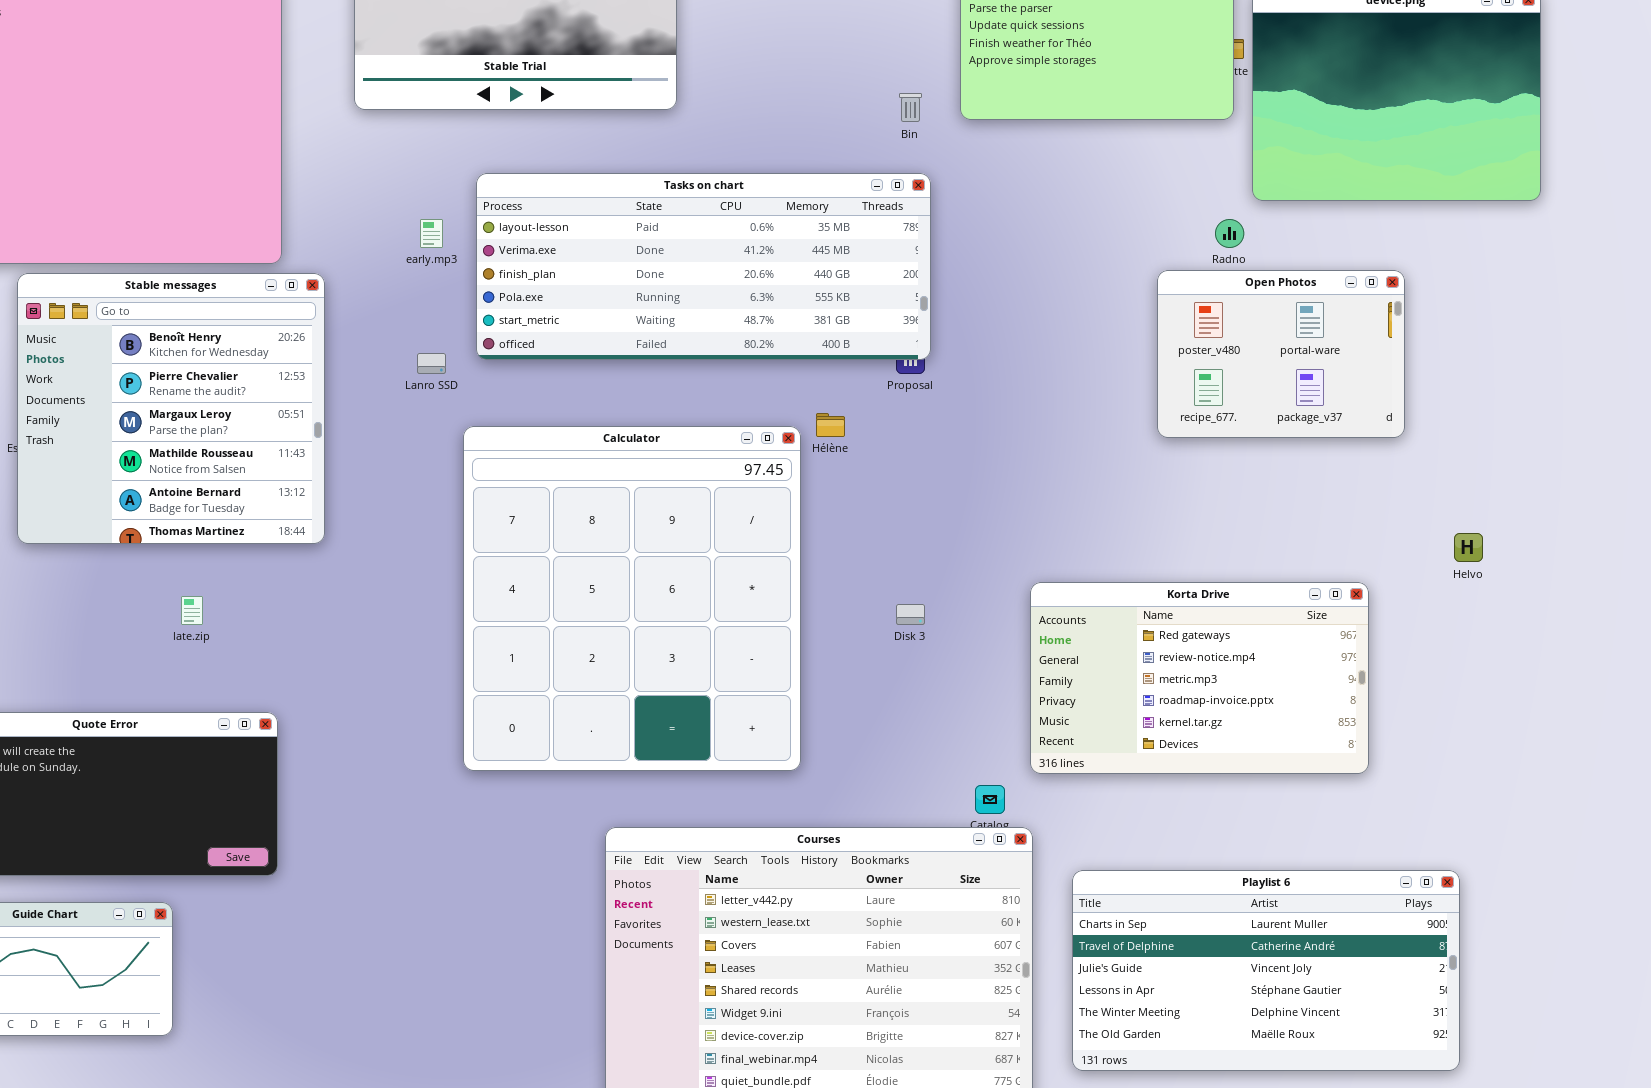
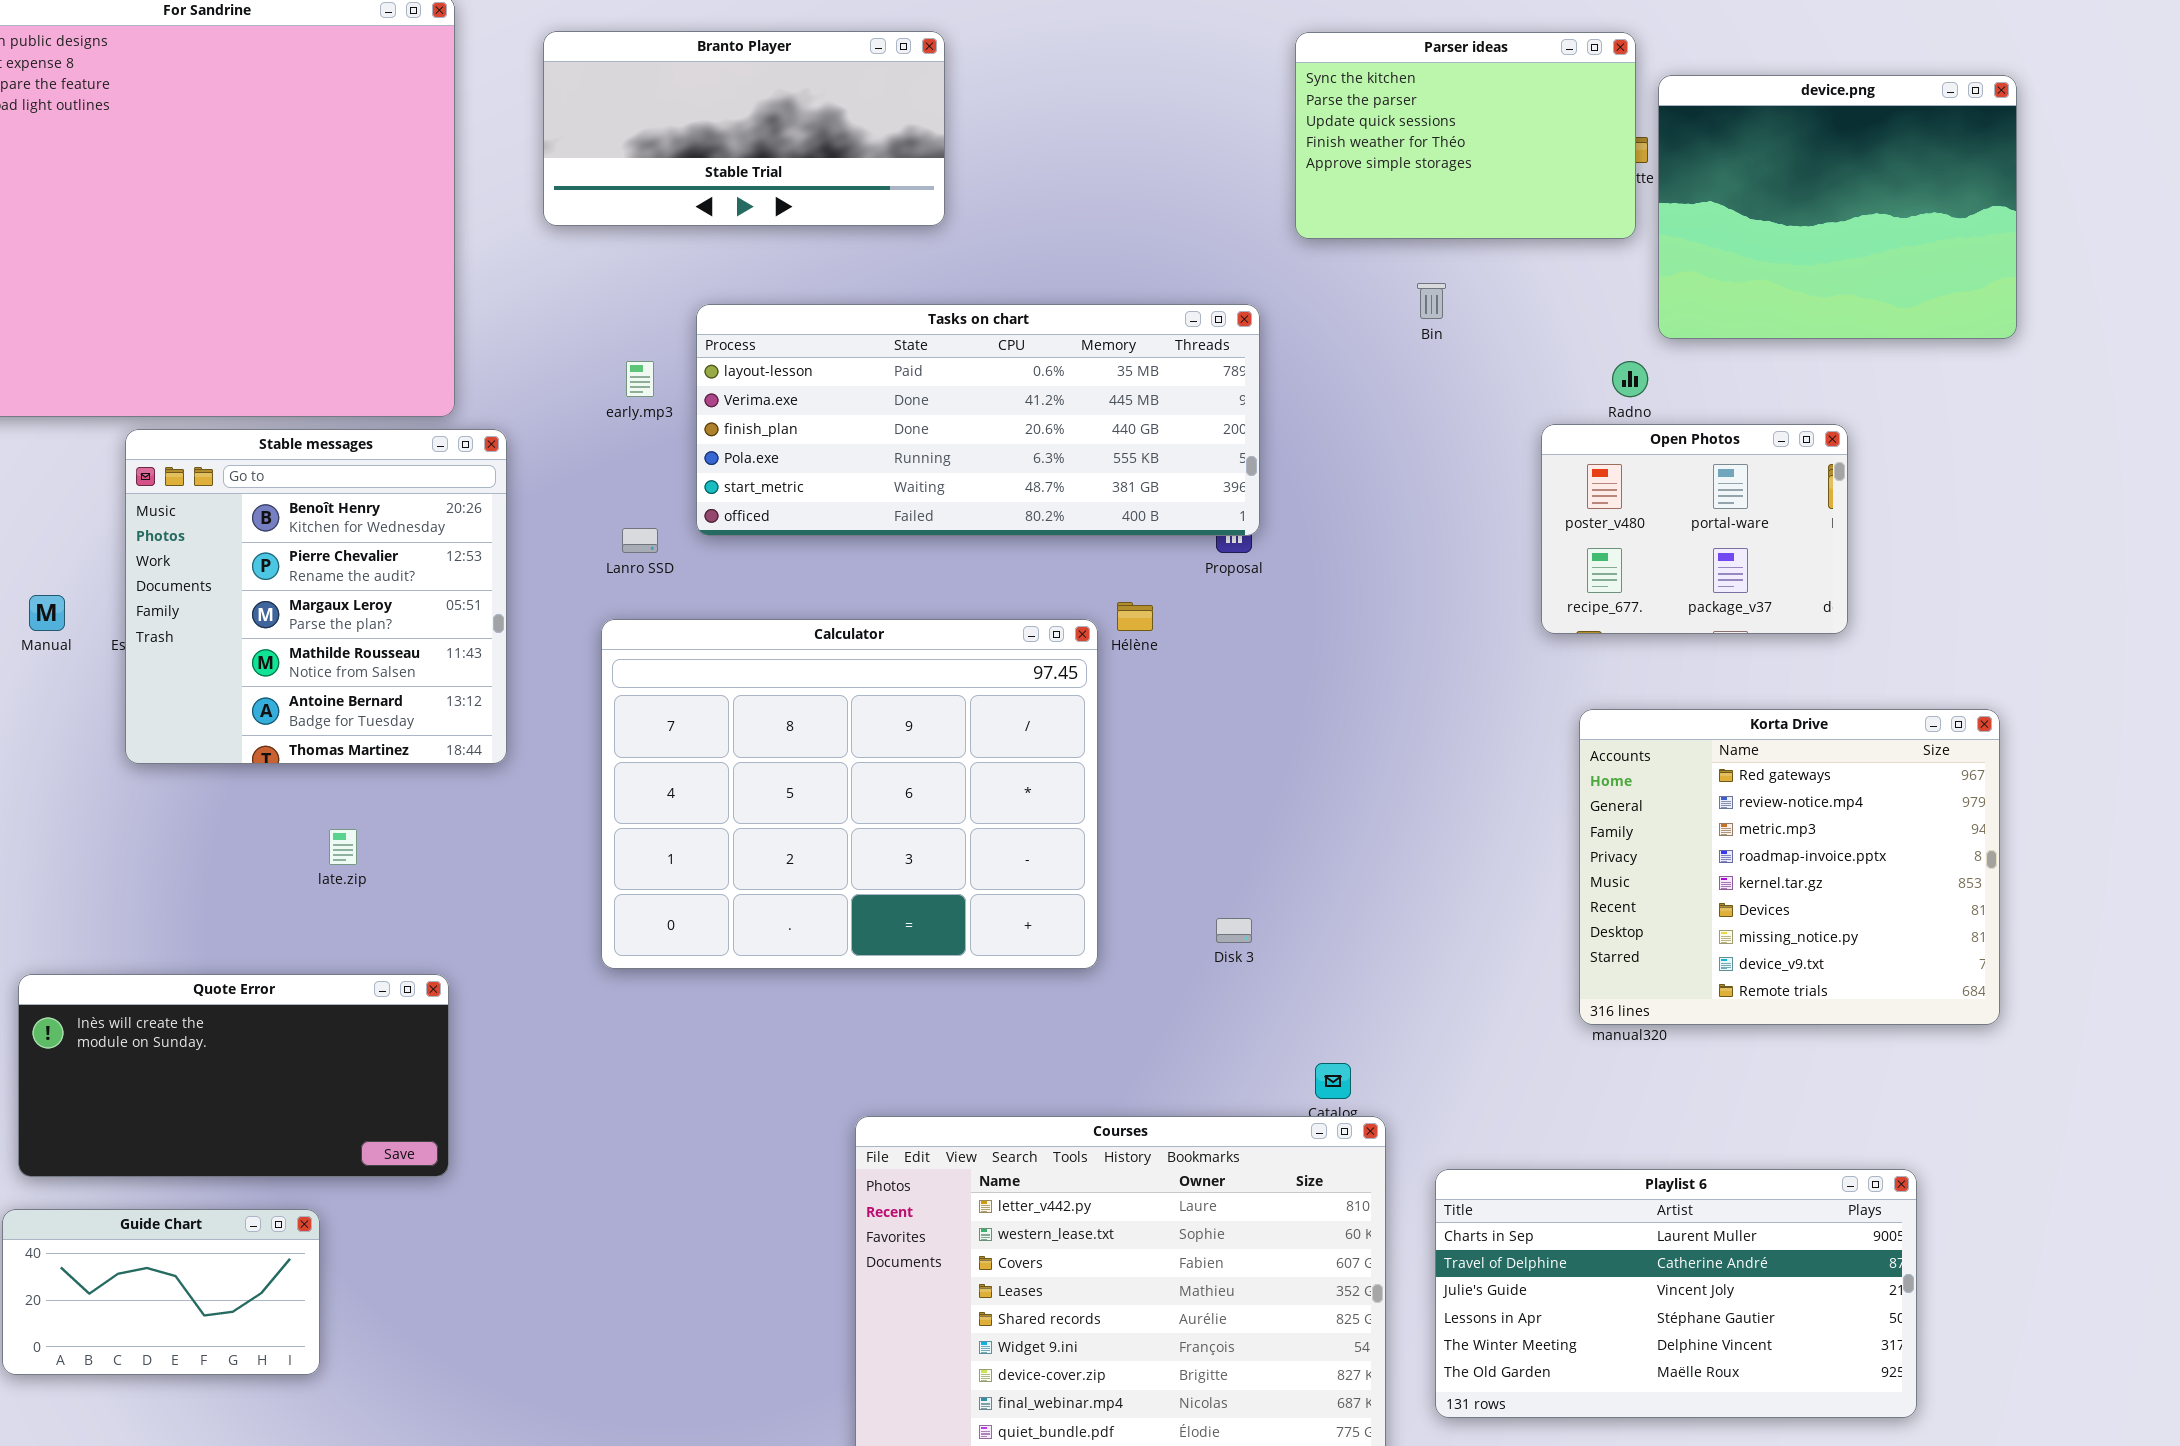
Bin: [899,93,922,122] -> [1417,283,1446,319], moved
Calculator: [463,426,801,771] -> [601,619,1098,969], resized
Korta Drive: [1030,582,1369,774] -> [1579,709,2000,1025], moved, resized
Disk 3: [896,604,925,625] -> [1216,918,1252,943], moved

